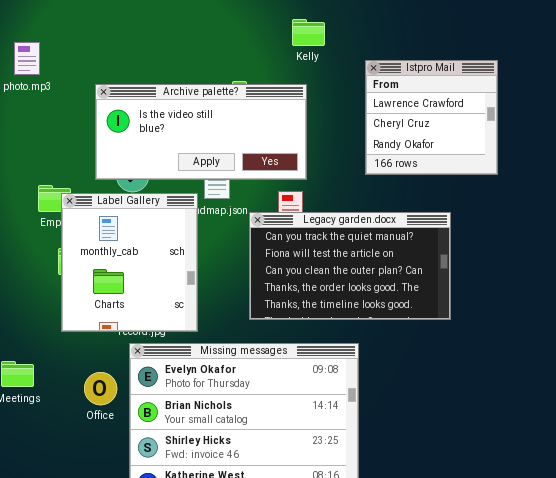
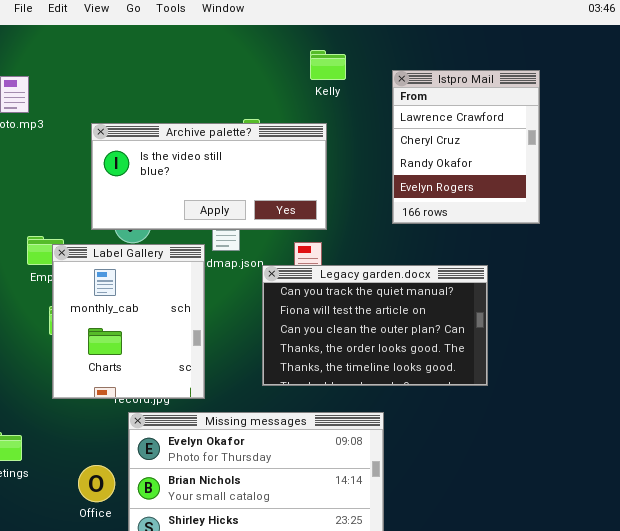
Istpro Mail: [365,60,498,175] -> [392,70,540,224], resized
Office: [84,372,117,405] -> [78,465,115,502], moved

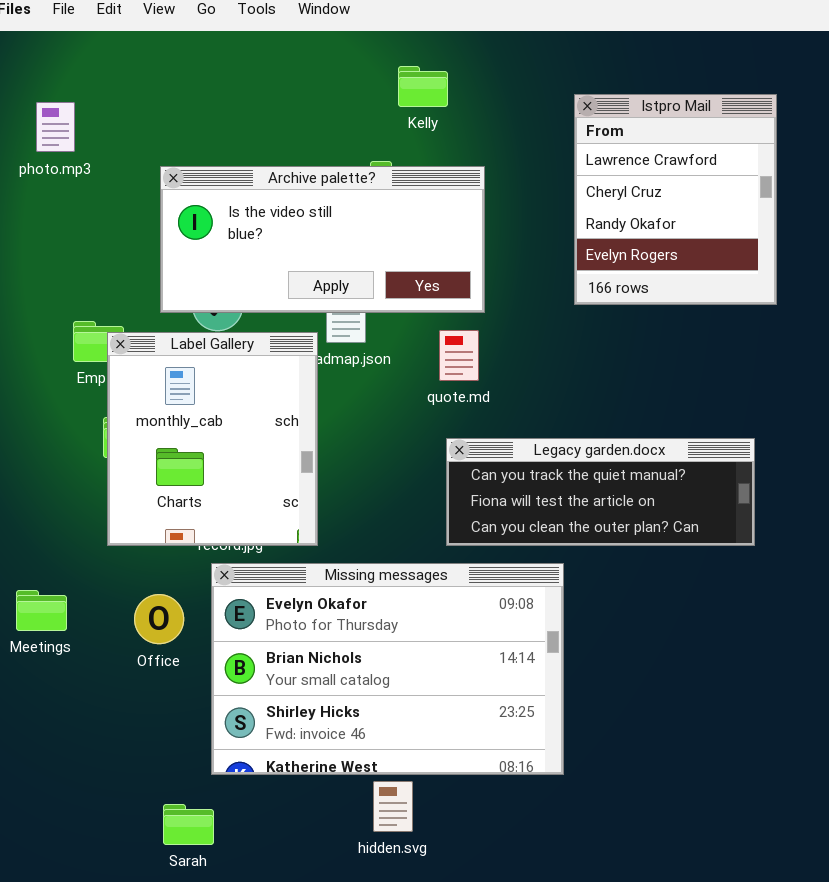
Kelly: [310,50,346,80] -> [398,66,448,107], moved
Legacy garden.docx: [262,265,488,386] -> [446,438,755,546], moved, resized
Office: [78,465,115,502] -> [134,594,184,644], moved

